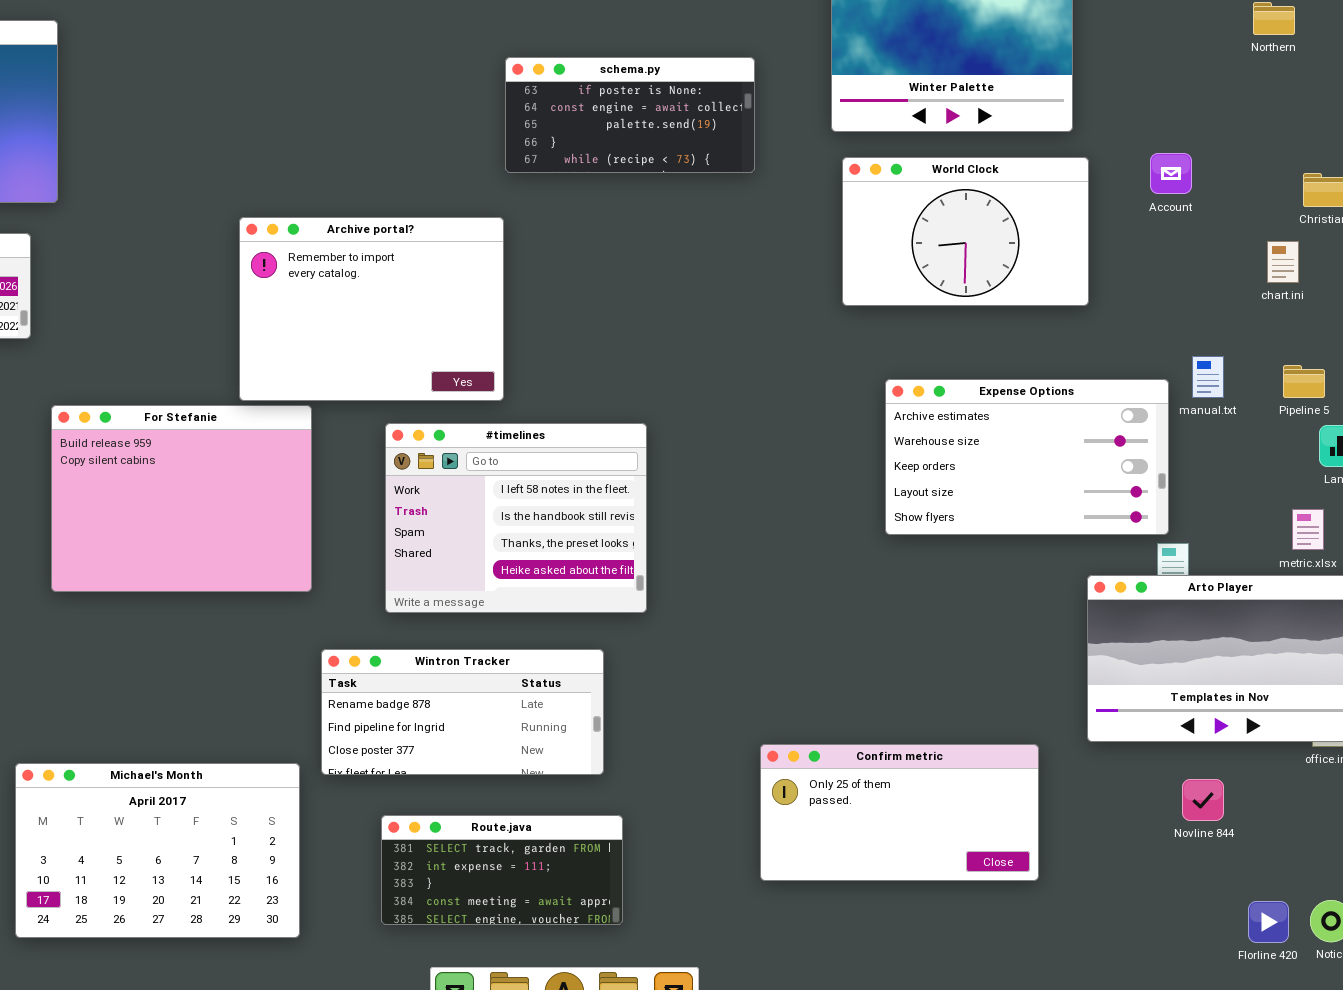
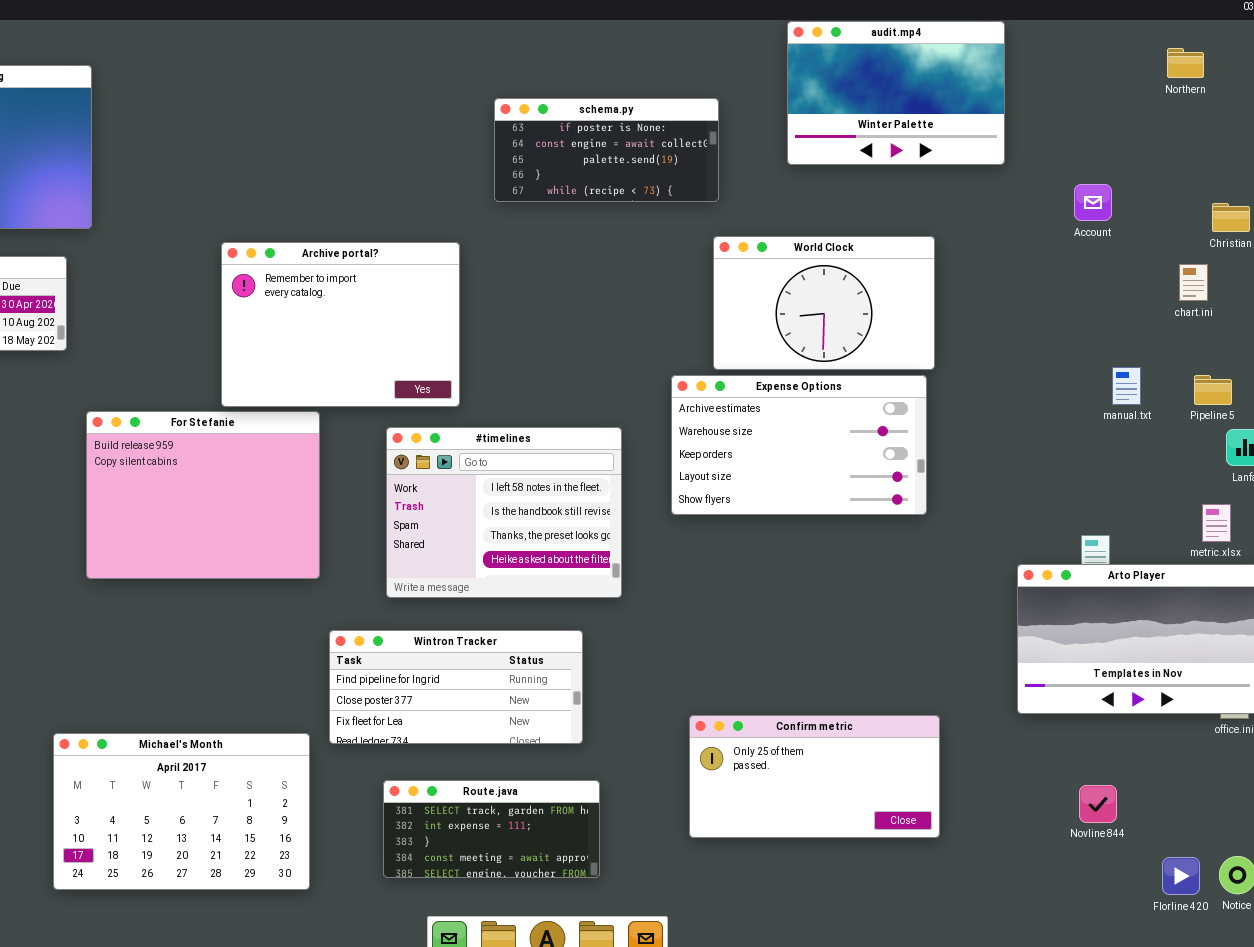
World Clock: [842,157,1089,306] -> [713,236,935,370], moved
Archive portal?: [239,217,504,401] -> [221,242,460,407], moved
Expense Options: [885,379,1169,535] -> [671,375,927,515], moved
Wintron Tracker: [321,649,604,775] -> [329,630,583,744], scrolled down 1 row
Confirm metric: [760,744,1039,881] -> [689,715,940,838], moved
Novline 844: [1182,779,1224,821] -> [1079,785,1117,823], moved

